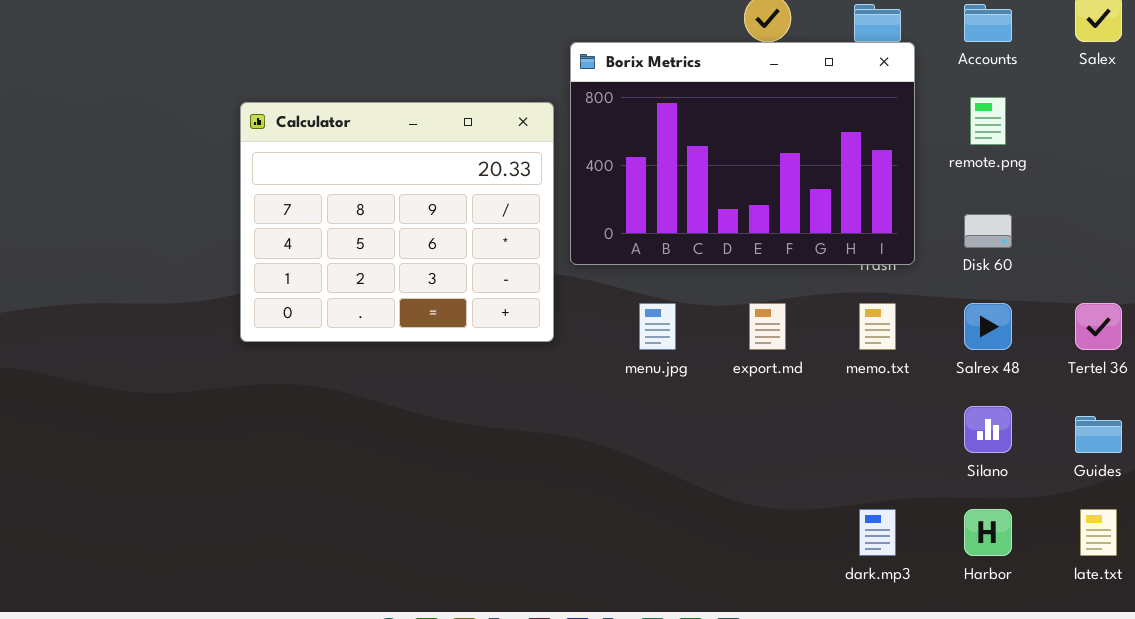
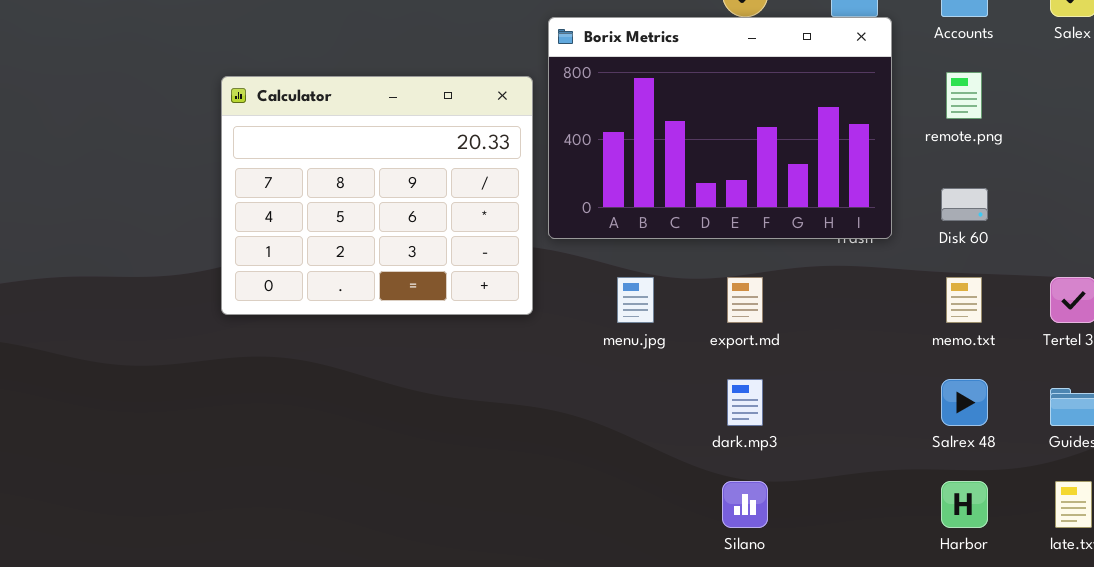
memo.txt: [859,303,896,350] -> [946,277,982,323], moved
Salrex 48: [964,303,1012,350] -> [941,379,988,426], moved
Silano: [964,406,1012,453] -> [722,481,768,528], moved
dark.mp3: [859,509,896,556] -> [727,379,763,426], moved

